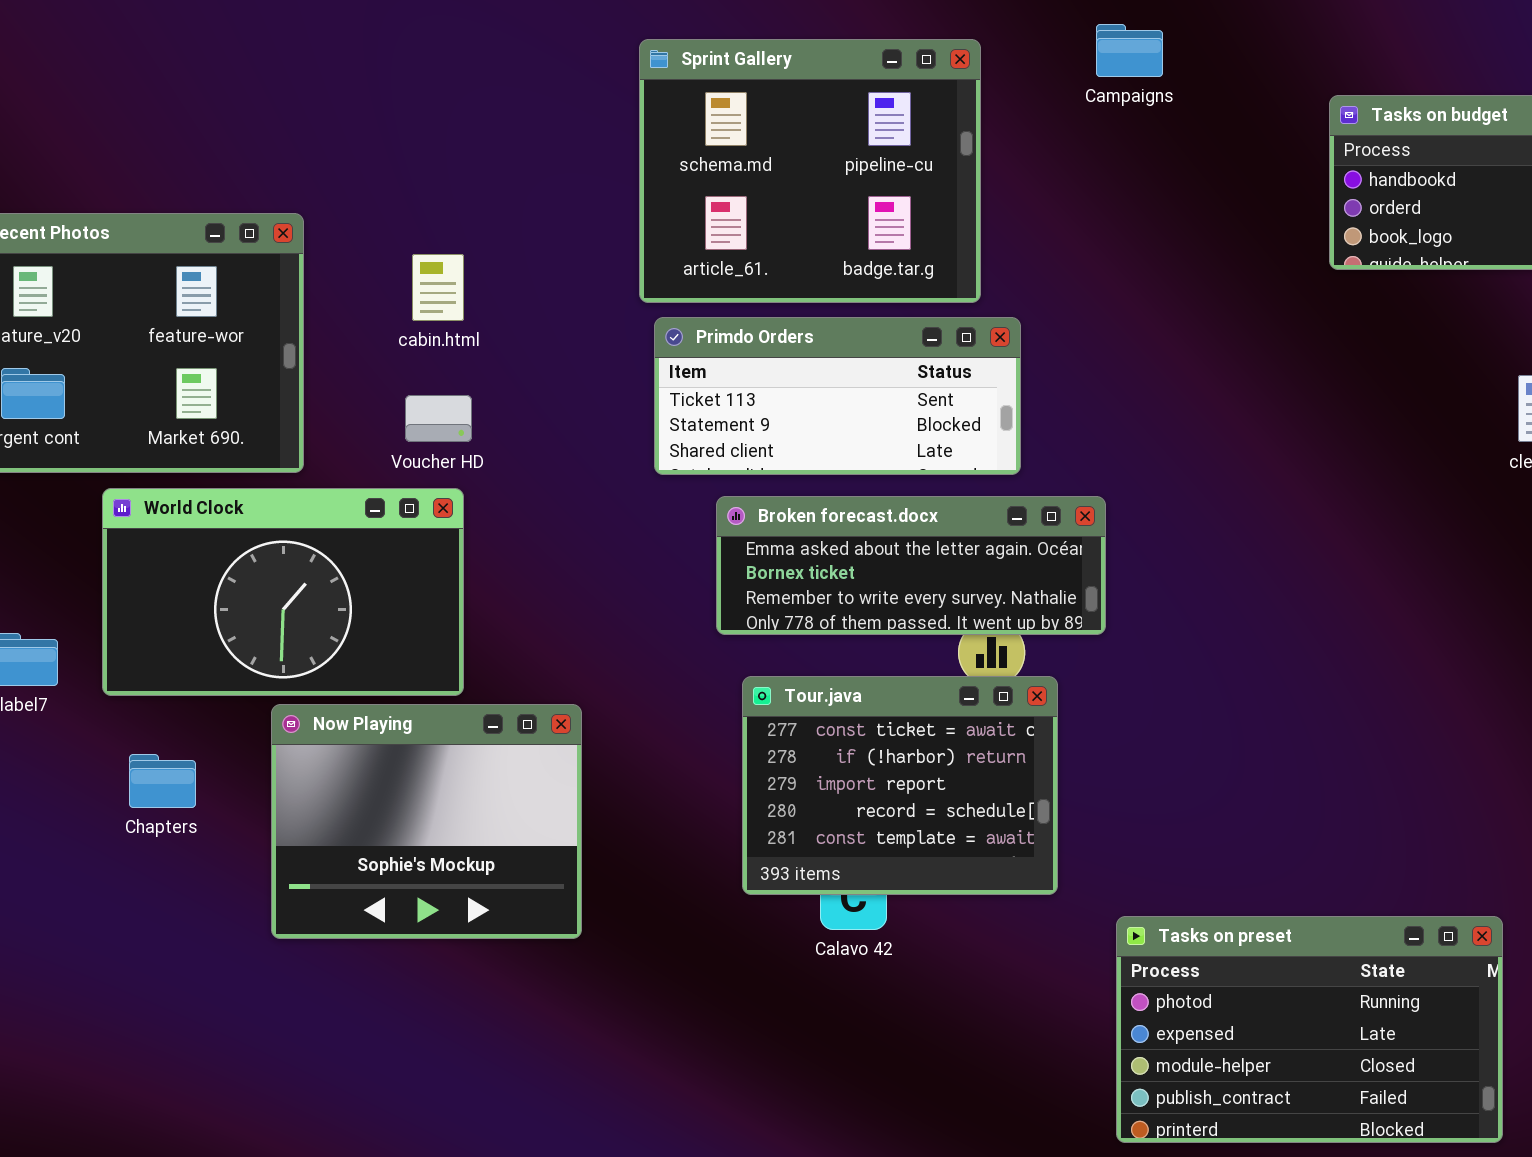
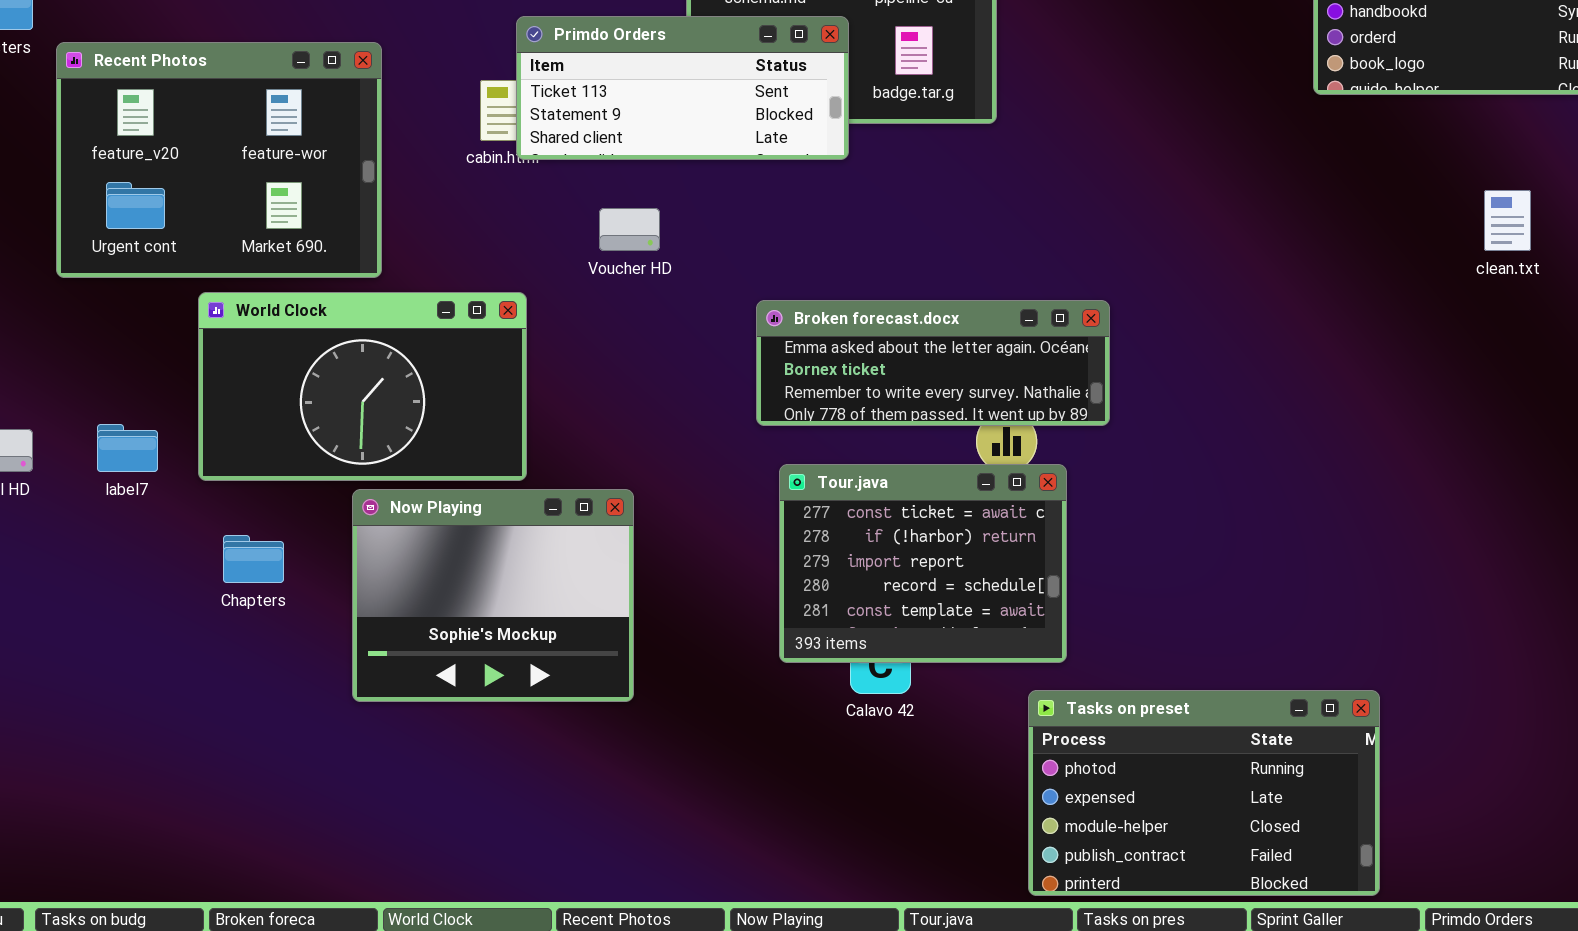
Primdo Orders: [654,317,1021,475] -> [516,16,849,160], moved
Voucher HD: [405,395,472,442] -> [599,208,660,251], moved
Tasks on preset: [1116,916,1503,1143] -> [1028,690,1380,896], moved

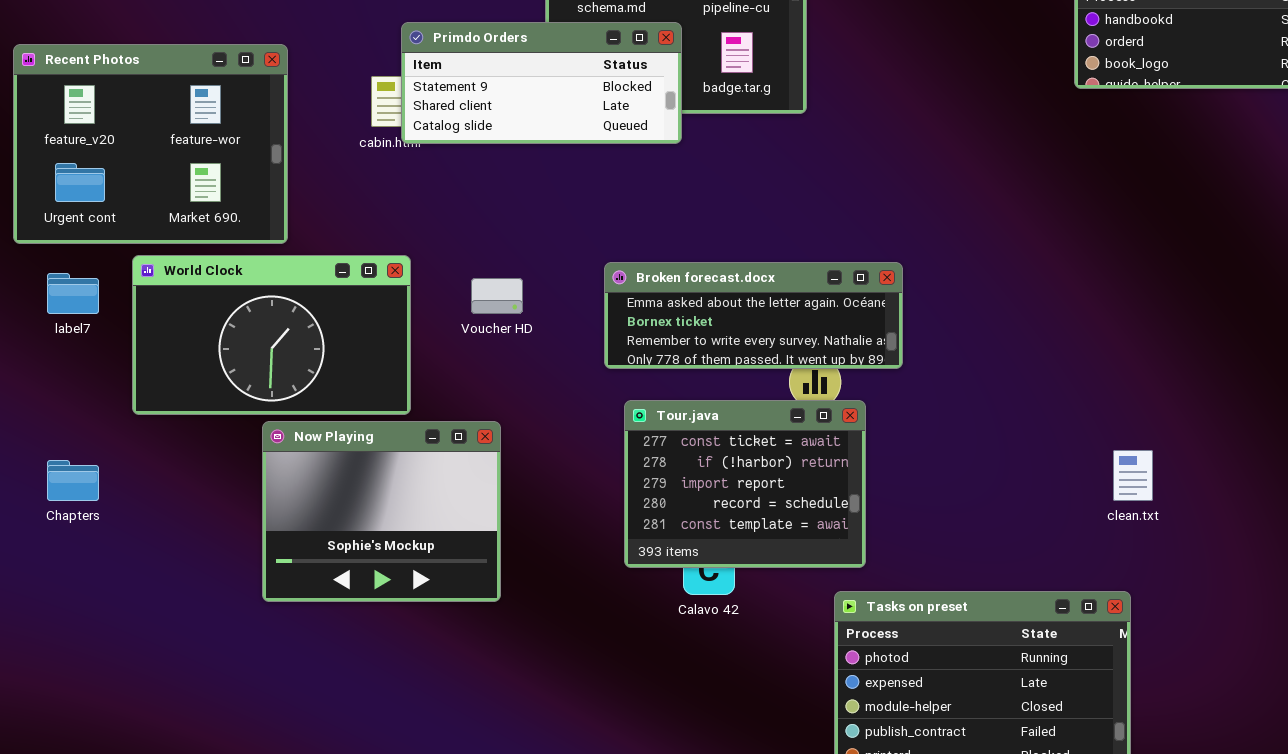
Primdo Orders: [516,16,849,160] -> [401,22,682,144], scrolled down 1 row
clean.txt: [1484,190,1531,251] -> [1113,450,1153,501], moved
Voucher HD: [599,208,660,251] -> [471,278,523,314], moved
label7: [97,424,158,472] -> [47,273,99,314], moved
Chapters: [223,535,284,583] -> [47,460,99,501], moved

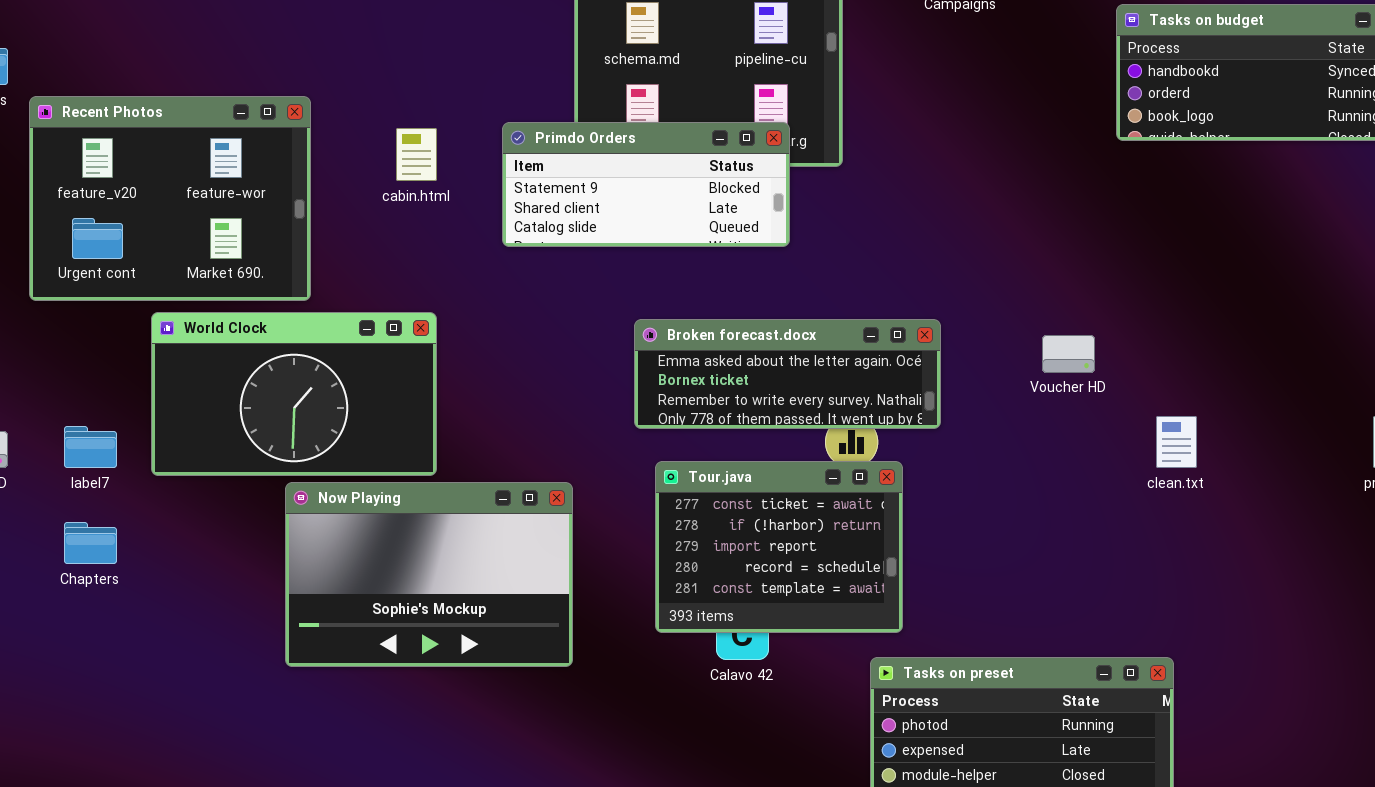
Primdo Orders: [401,22,682,144] -> [502,122,790,247], moved
label7: [47,273,99,314] -> [64,426,117,468], moved
Voucher HD: [471,278,523,314] -> [1042,335,1095,373], moved
Now Playing: [262,421,501,602] -> [285,482,573,667], resized
clean.txt: [1113,450,1153,501] -> [1156,416,1197,468], moved

